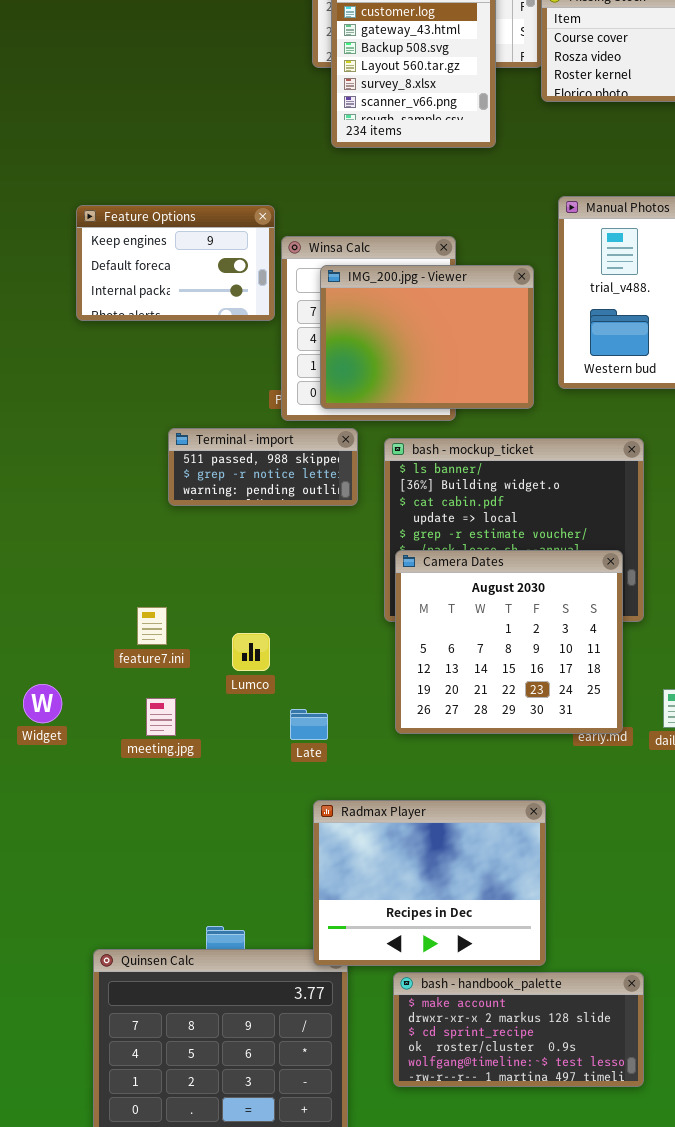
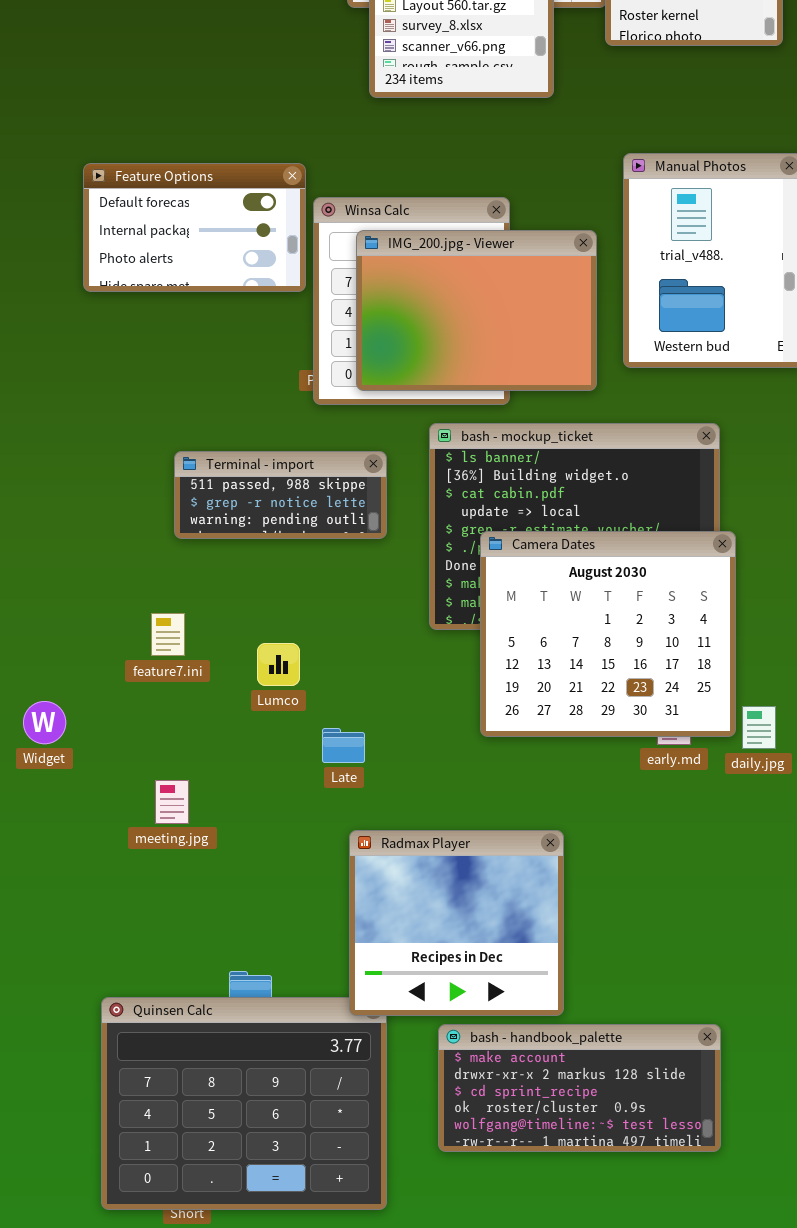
Feature Options: [76,205,275,321] -> [83,163,306,292], scrolled down 1 row
Terminal - import: [168,428,358,506] -> [174,451,387,539], moved
Camera Dates: [395,550,623,734] -> [480,531,736,737], moved
meeting.jpg: [146,698,176,736] -> [155,780,189,824], moved
Radmax Player: [313,800,546,966] -> [349,830,564,1016], resized

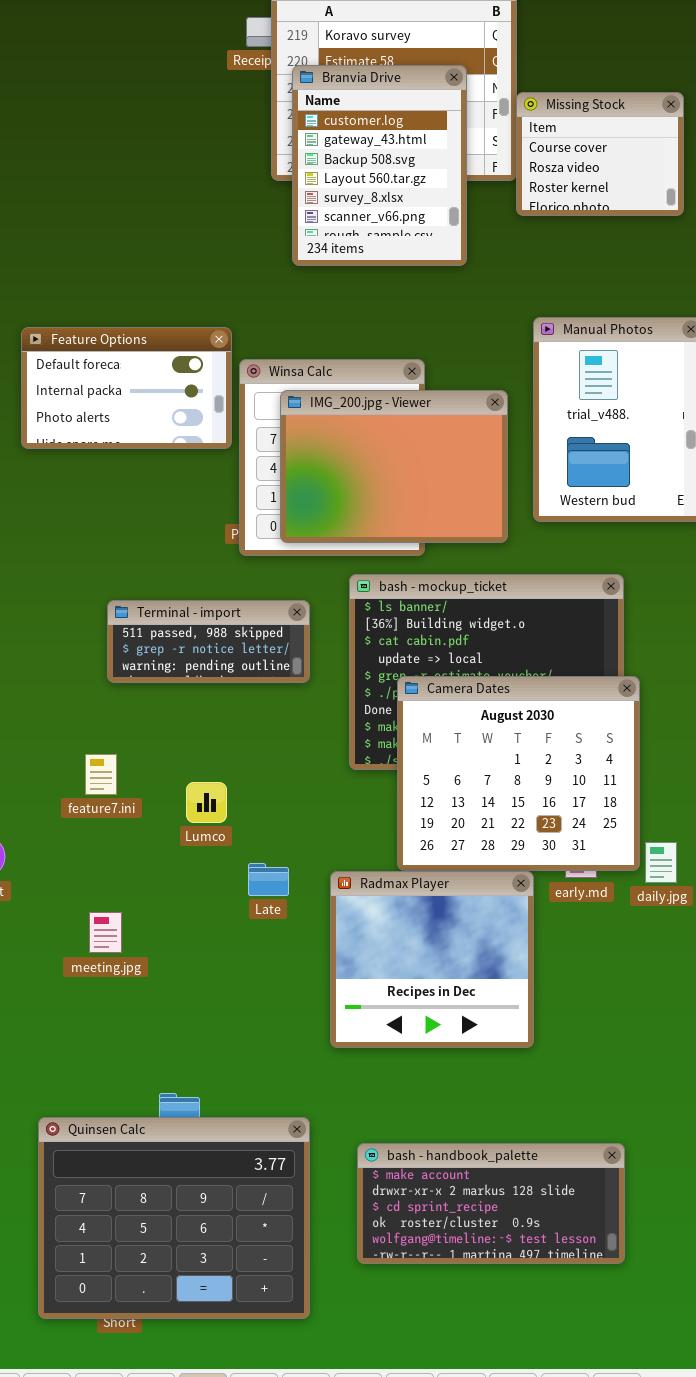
Radmax Player: [349,830,564,1016] -> [330,871,534,1048], moved

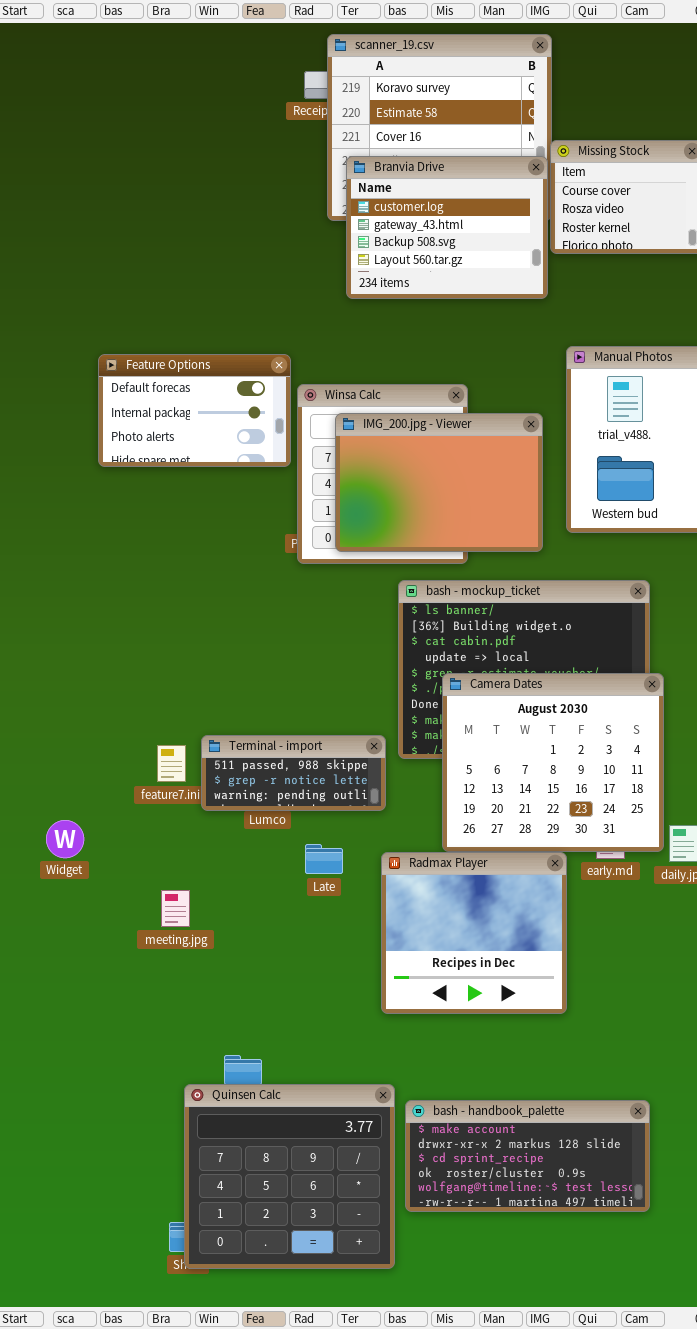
Branvia Drive: [292,65,467,266] -> [346,156,548,299], resized
Terminal - import: [107,600,310,683] -> [201,735,386,811], moved
Quinsen Calc: [38,1117,310,1319] -> [184,1084,395,1269], moved, resized

